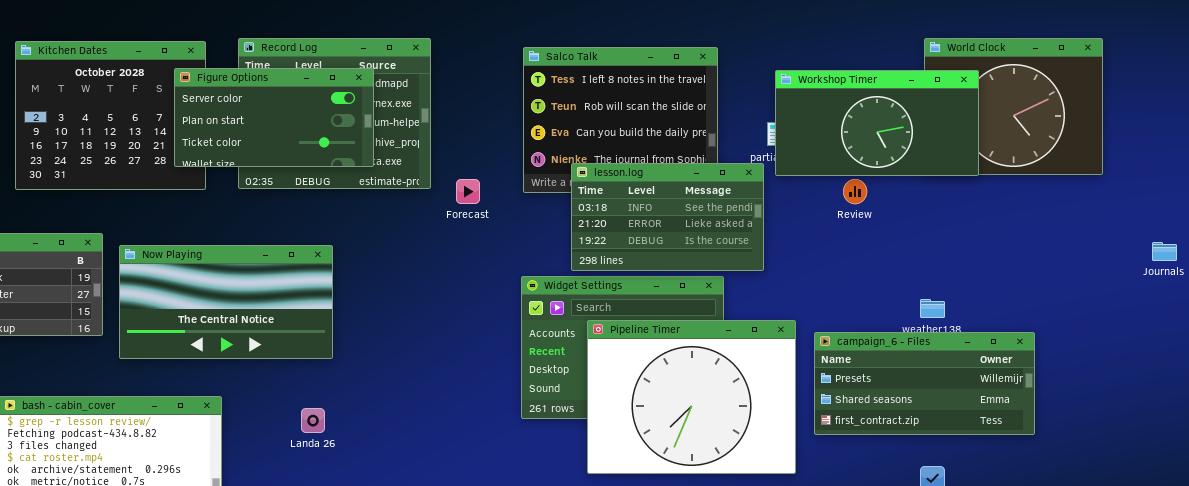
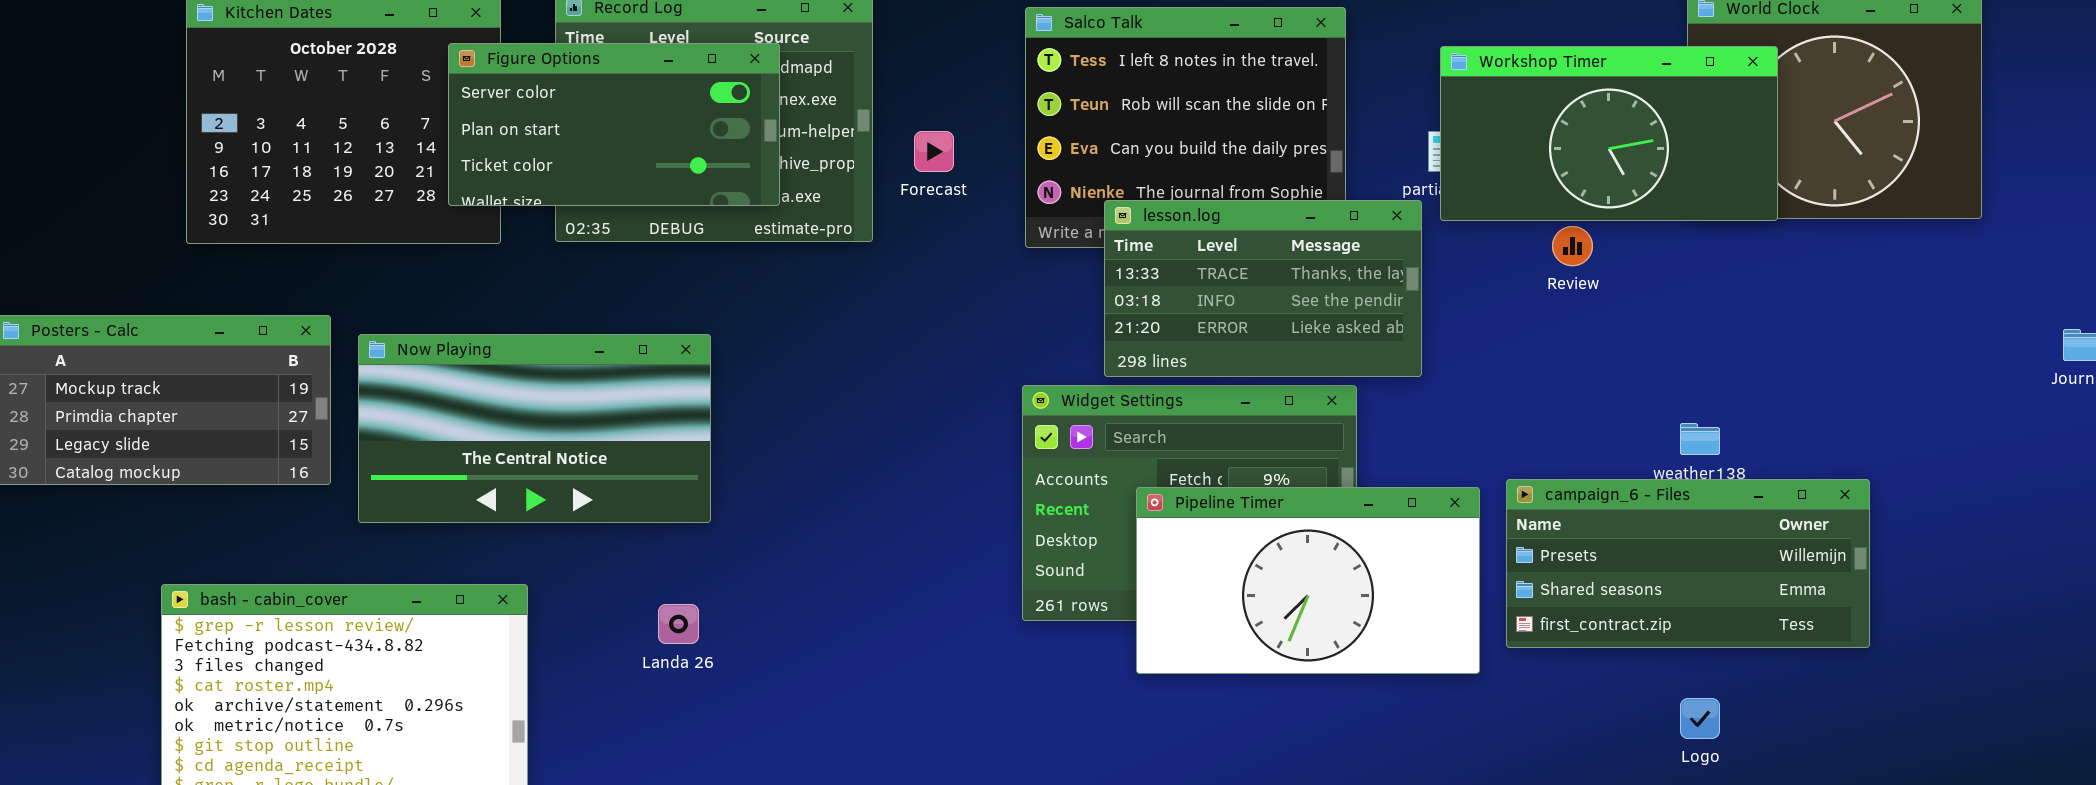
lesson.log: [571,163,764,271] -> [1104,200,1422,377], scrolled up 1 row
Forecast: [456,179,480,204] -> [914,131,954,172], moved
Pipeline Timer: [587,320,796,474] -> [1136,487,1480,674], moved, resized

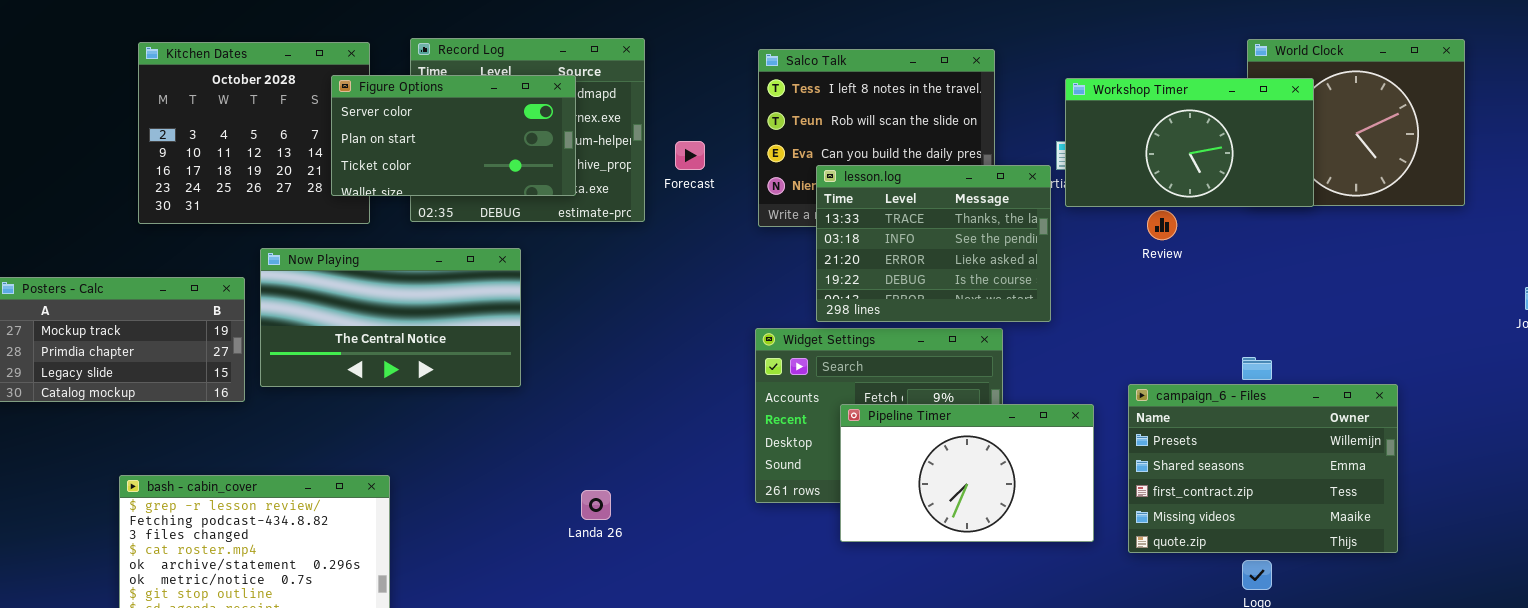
lesson.log: [1104,200,1422,377] -> [816,165,1051,322], resized
Now Playing: [358,334,711,523] -> [260,248,521,387], moved
campaign_6 - Files: [1506,479,1870,648] -> [1128,384,1398,553], moved, resized
Landa 26: [658,604,699,644] -> [581,490,611,520], moved

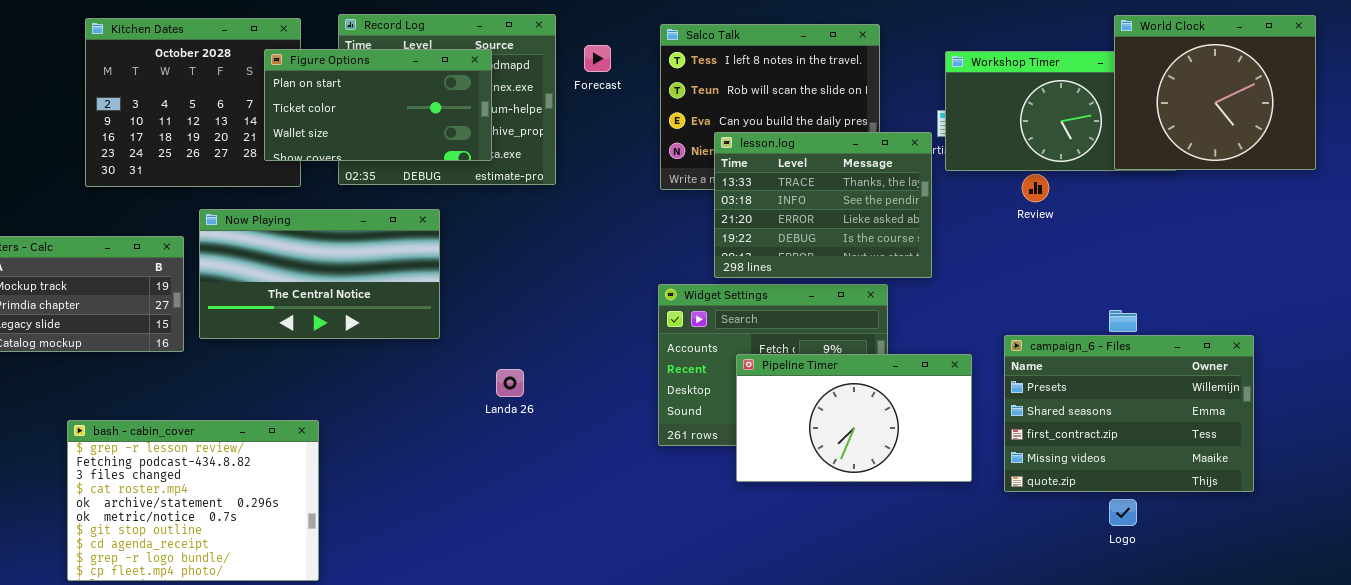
World Clock: [1247,39,1465,206] -> [1114,15,1316,170], raised
Figure Options: [331,75,576,196] -> [264,49,492,161], scrolled down 1 row
Forecast: [675,141,705,170] -> [584,45,611,72], moved
Landa 26: [581,490,611,520] -> [496,369,524,397], moved

